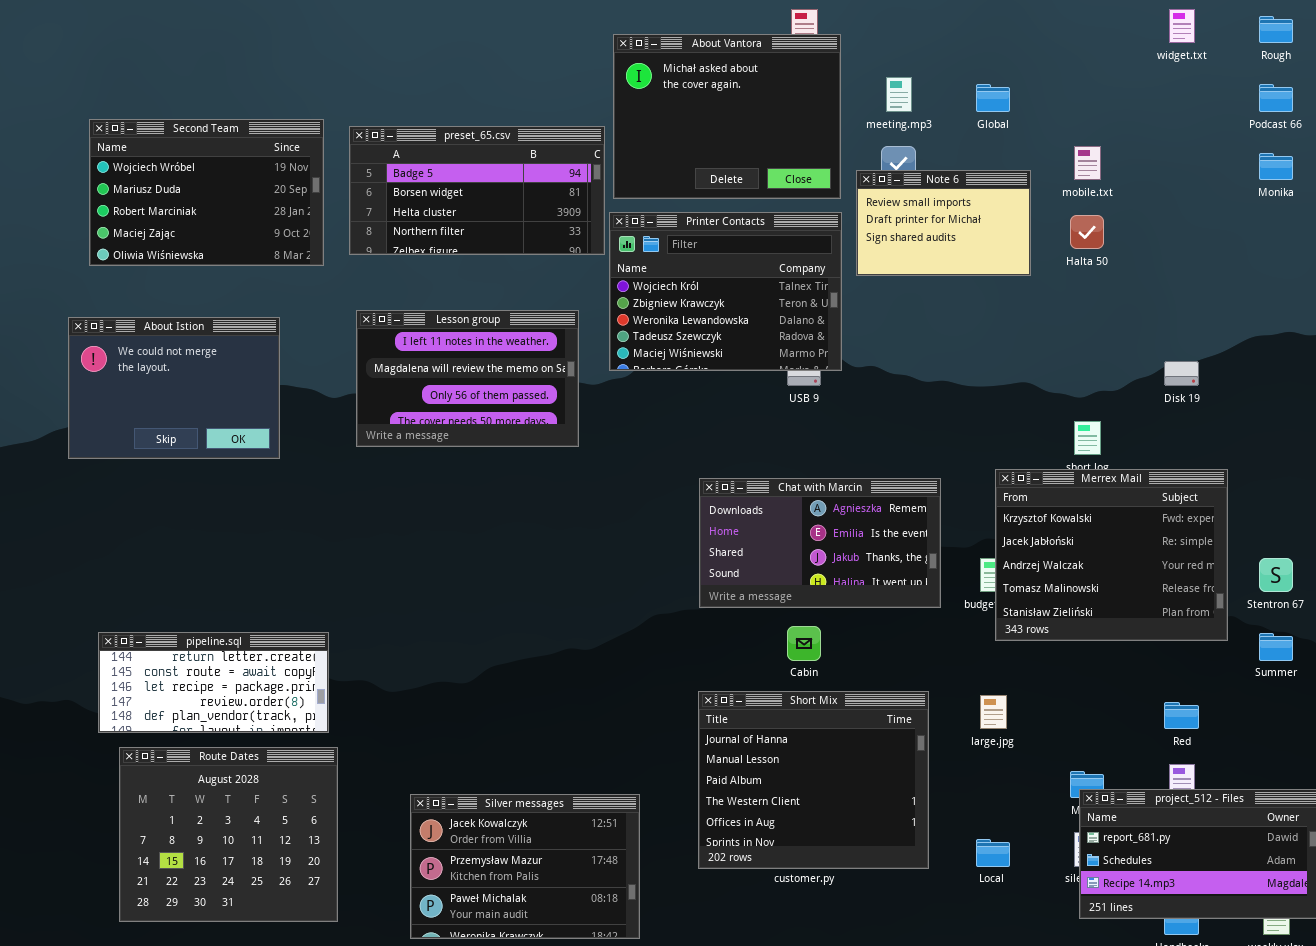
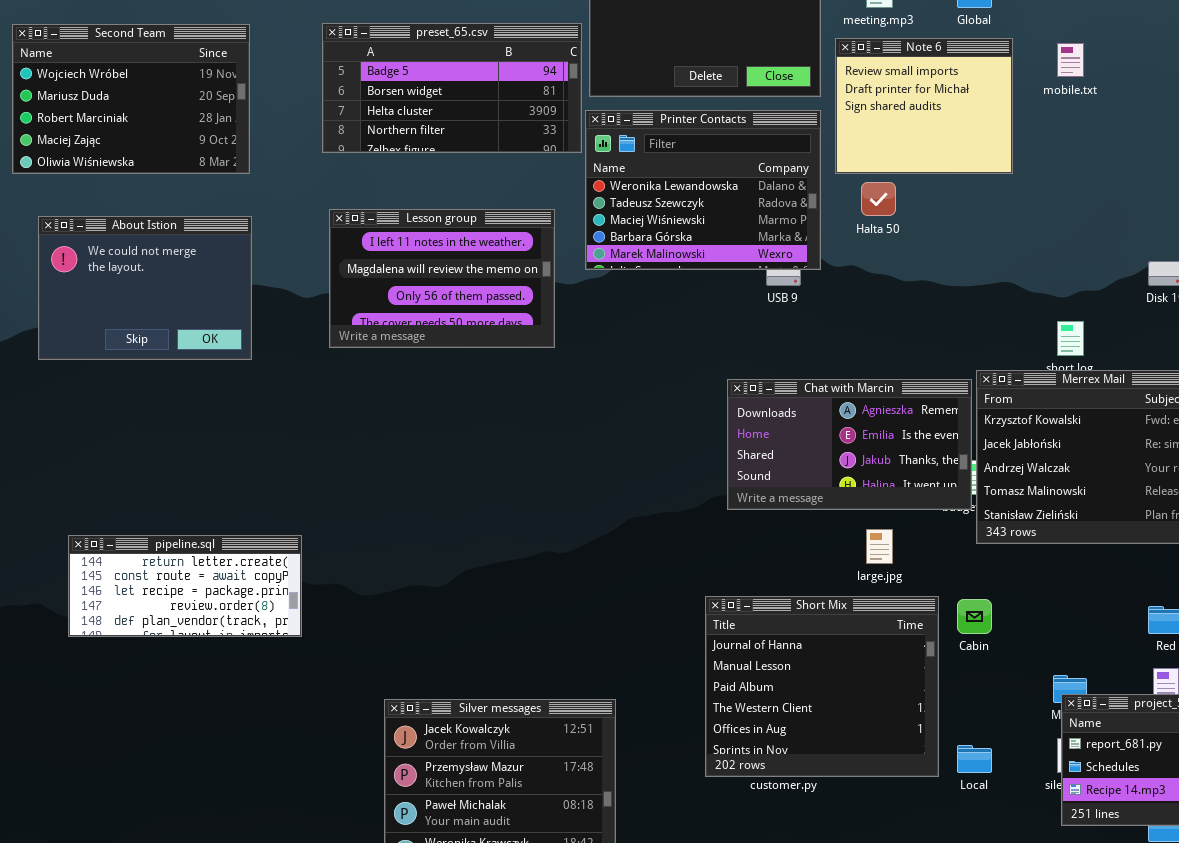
Second Team: [89,119,324,266] -> [12,24,250,174], moved
Note 6: [856,170,1031,276] -> [835,38,1013,174], resized
Printer Contacts: [609,212,842,371] -> [585,110,821,270], scrolled down 2 rows
Halta 50: [1070,215,1104,249] -> [861,182,896,216], moved
Chat with Marcin: [699,478,941,608] -> [727,379,972,510], moved
Cabin: [787,626,821,661] -> [957,599,992,634], moved
Short Mix: [698,691,929,869] -> [705,596,939,777], moved
large.jpg: [980,695,1007,729] -> [866,529,893,564], moved
Route Dates: [119,747,338,922] -> none, closed

